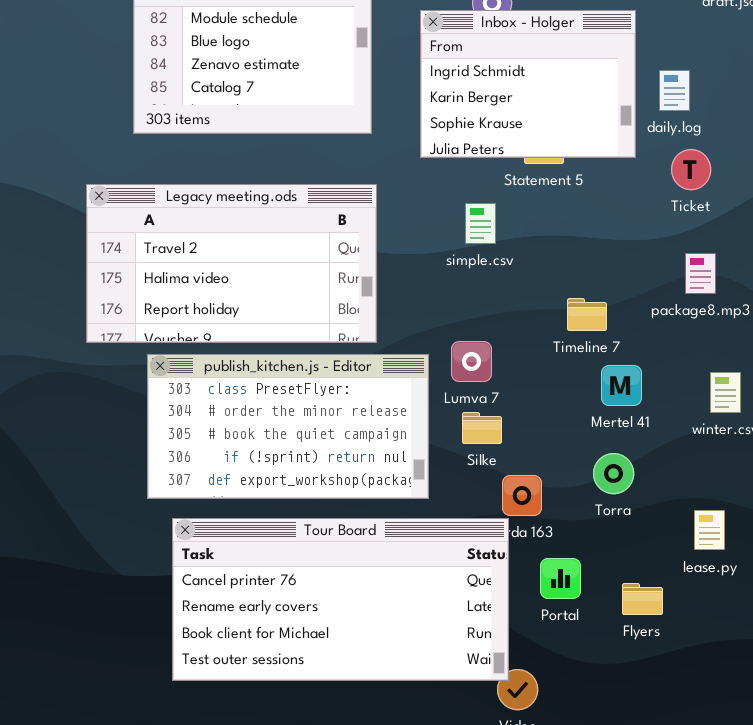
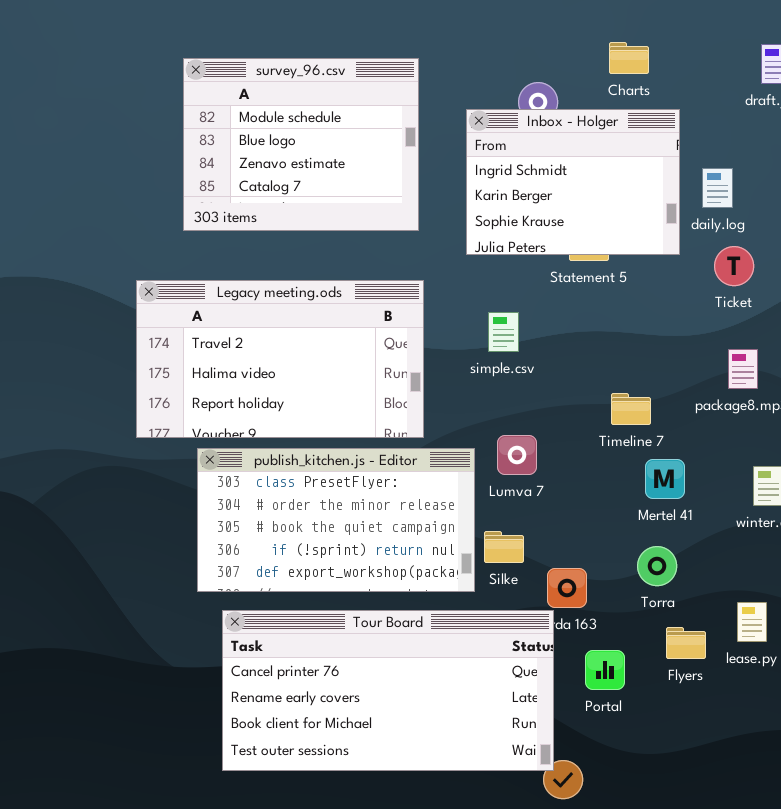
simple.csv: [465,203,496,244] -> [488,312,519,352], moved
Silke: [462,412,502,444] -> [484,531,524,563], moved
Flyers: [622,583,663,615] -> [666,627,706,659], moved

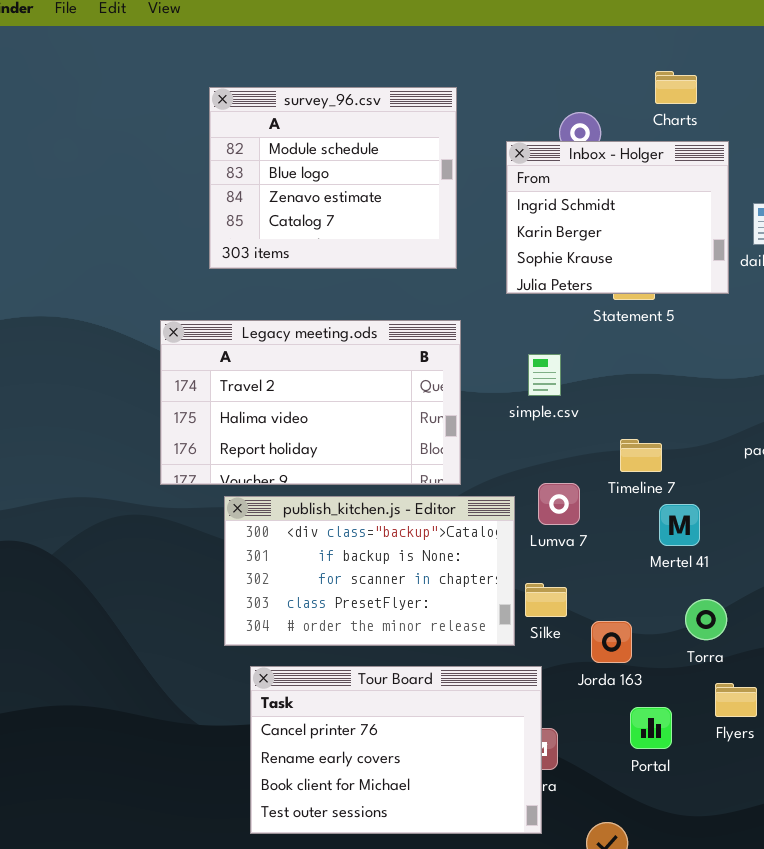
Timeline 7: [611,393,651,425] -> [620,439,662,472], moved
publish_kitchen.js - Editor: [197,448,475,592] -> [224,496,515,646], scrolled up 3 rows
Mertel 41: [645,459,685,499] -> [659,504,700,546], moved
Tour Board: [222,610,554,771] -> [250,666,542,834], resized

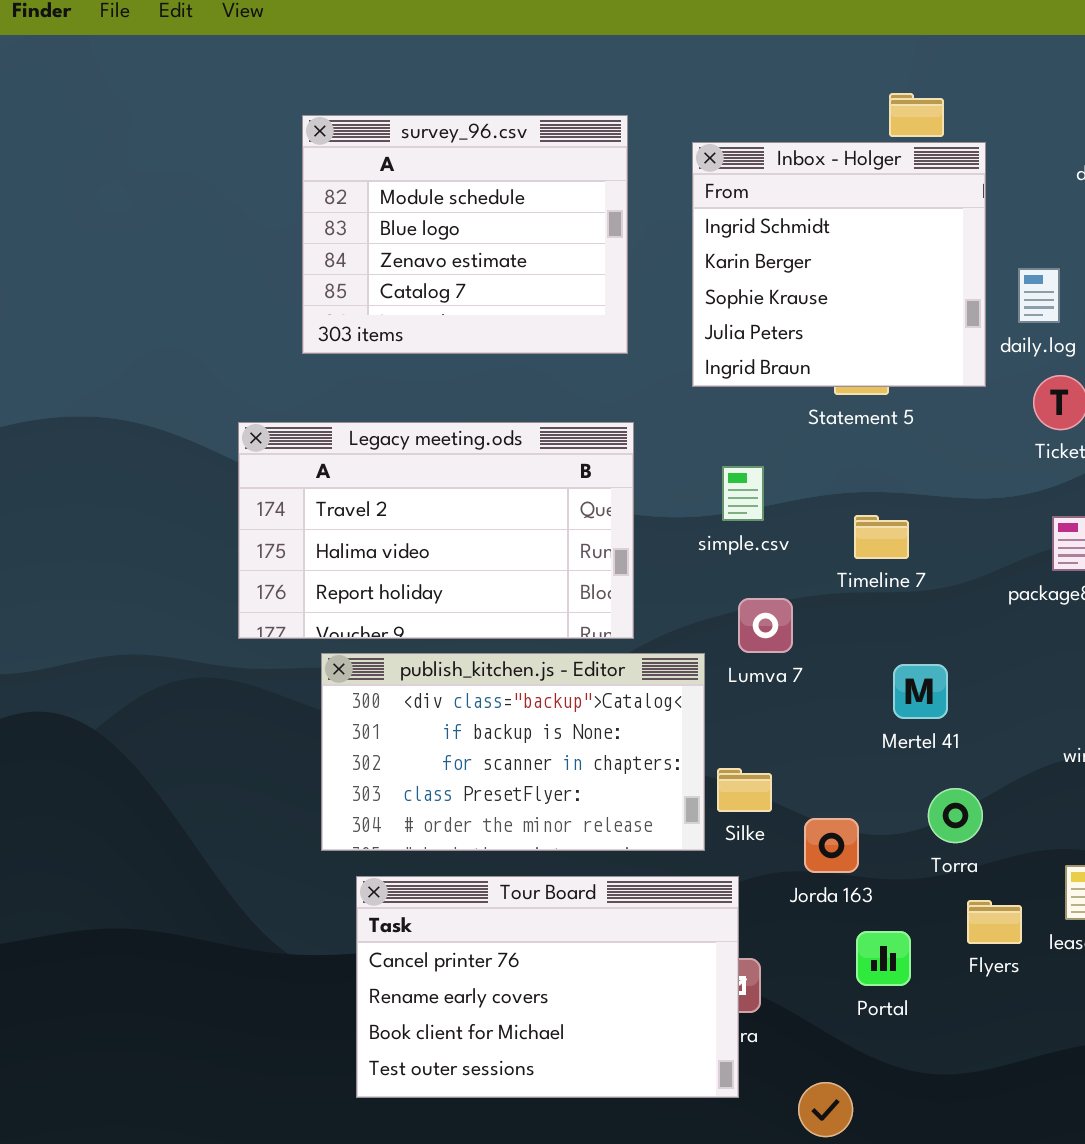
Inbox - Holger: [506,141,729,294] -> [692,142,986,387], resized
Timeline 7: [620,439,662,472] -> [854,515,909,559], moved
Lumva 7: [538,483,580,525] -> [738,598,793,653], moved

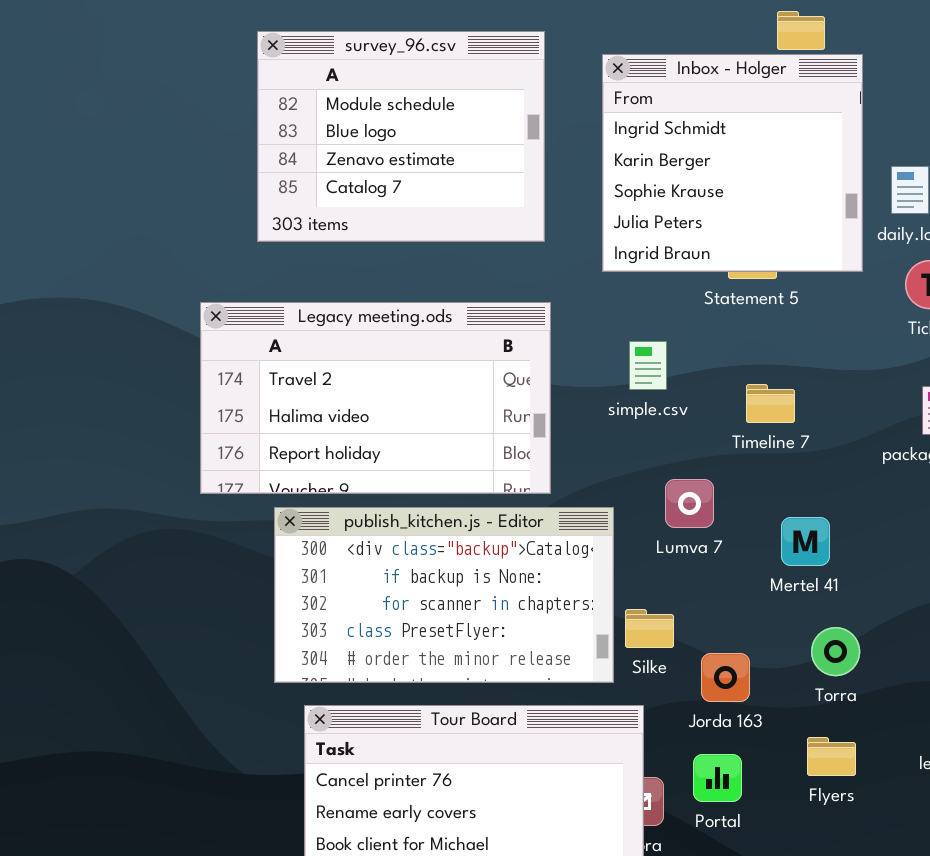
Lumva 7: [738,598,793,653] -> [665,479,714,528], moved
Flyers: [967,900,1022,944] -> [807,737,856,776], moved
Portal: [856,931,911,986] -> [693,754,742,802], moved

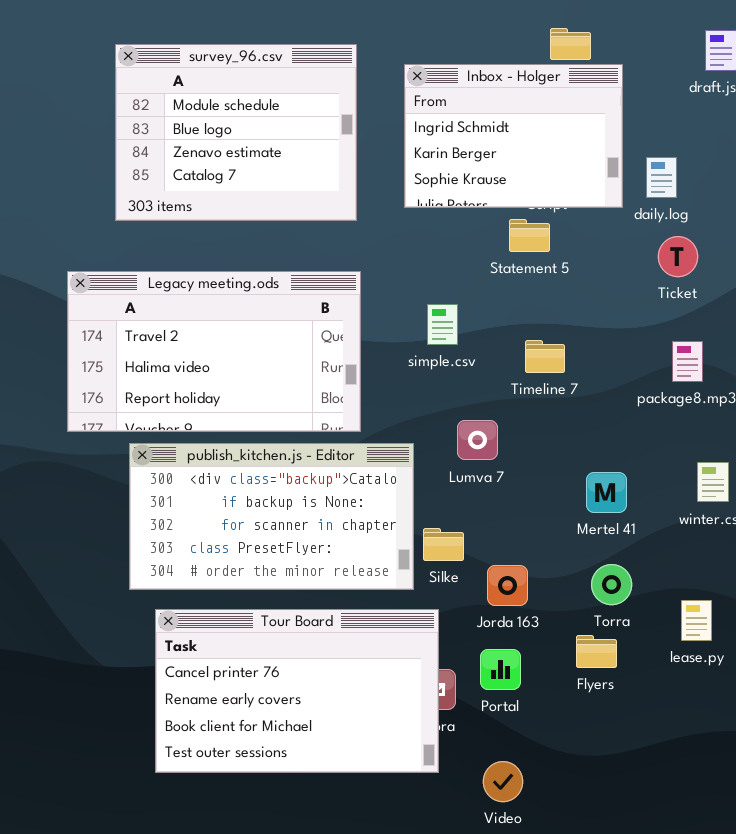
Inbox - Holger: [602,54,863,272] -> [404,64,623,208], resized
Mertel 41: [781,517,830,566] -> [586,472,627,513], moved
Torra: [811,627,860,676] -> [591,564,632,605], moved

